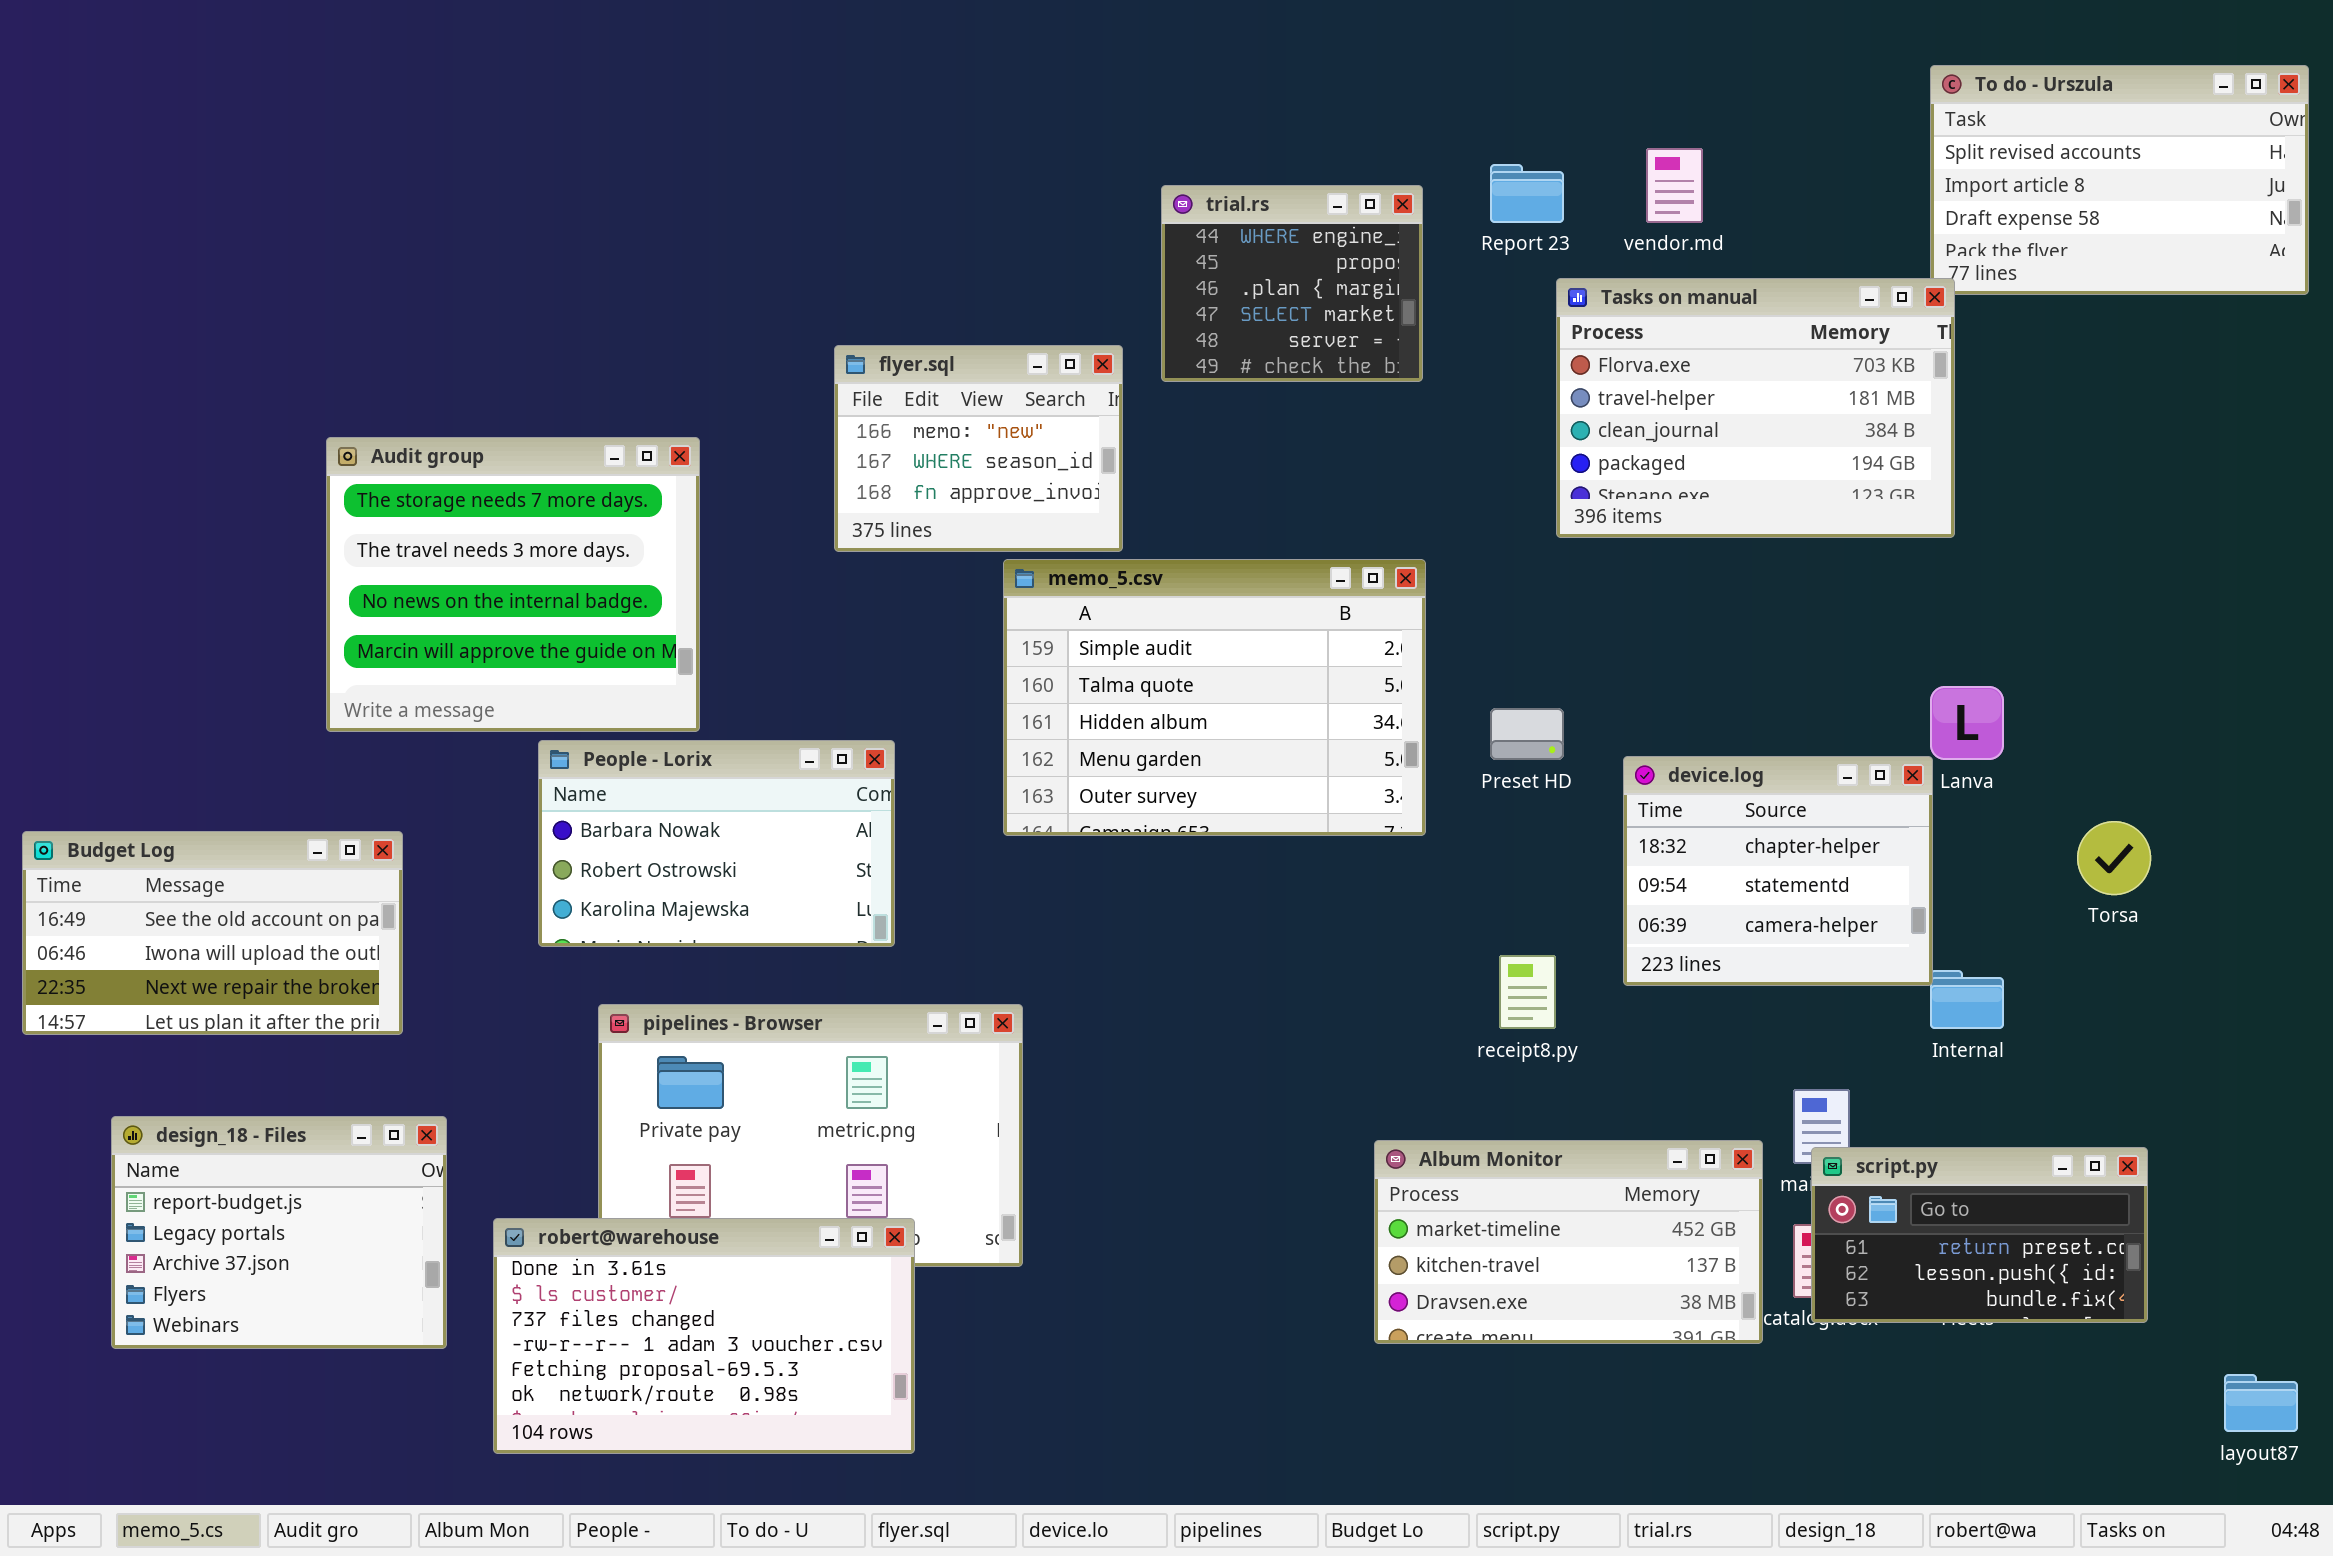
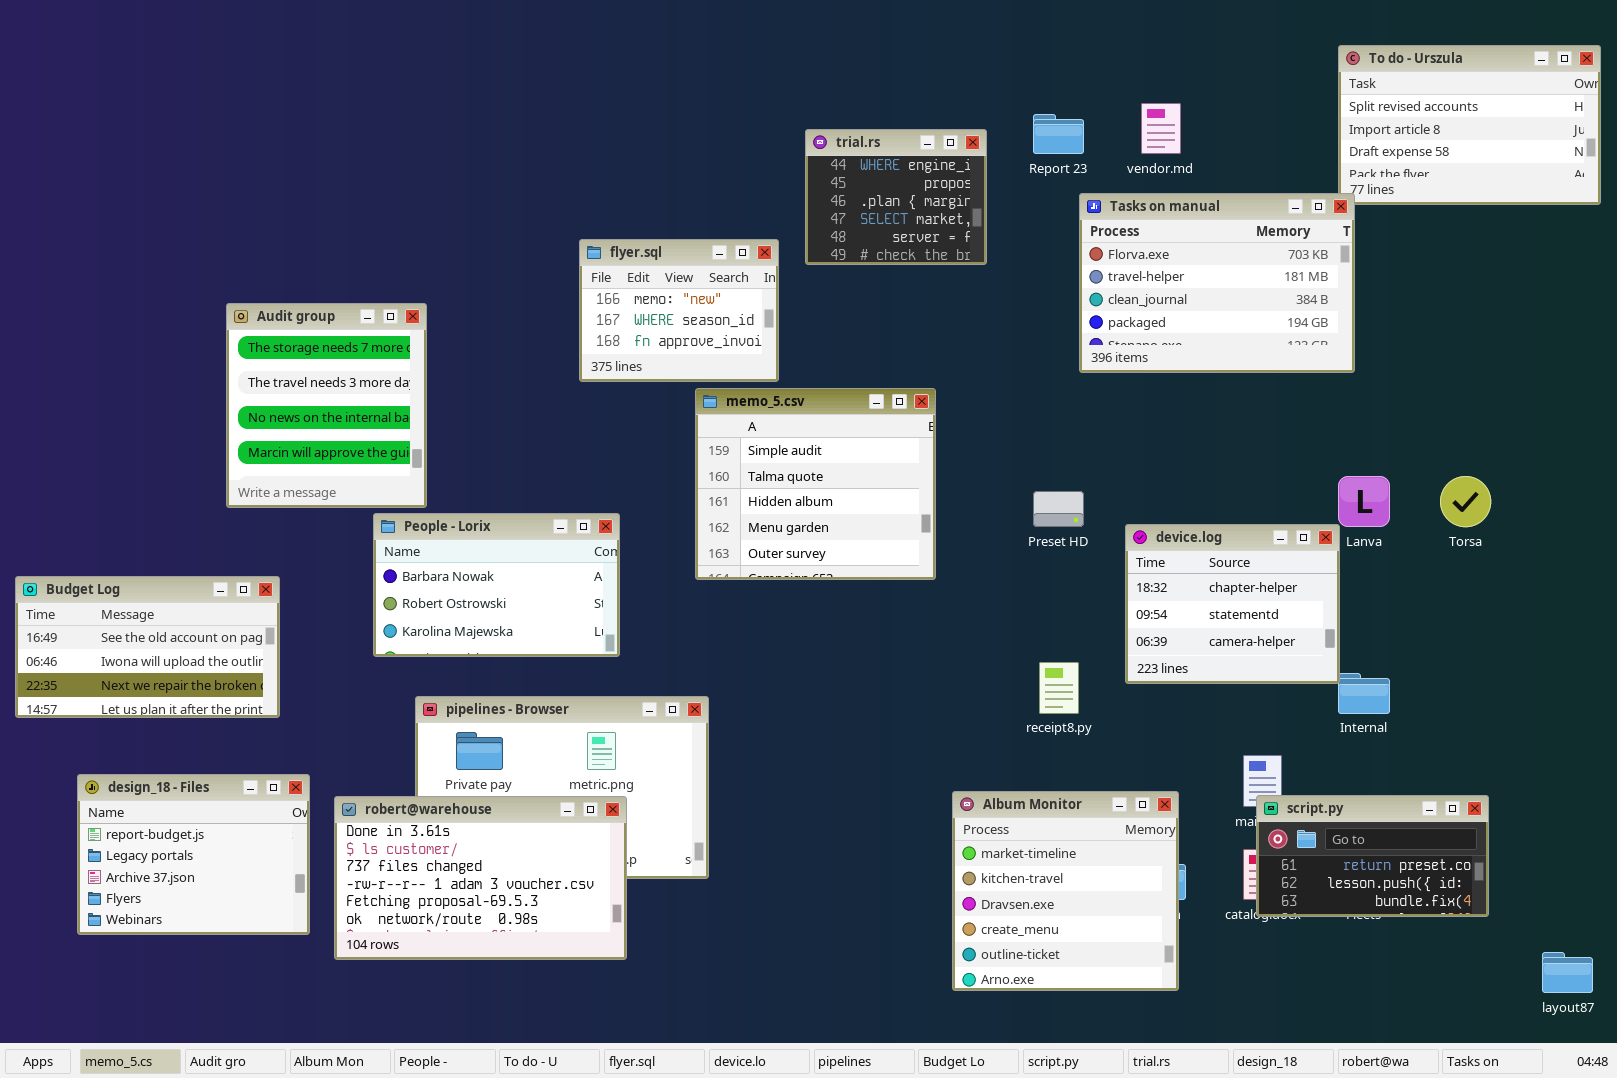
Audit group: [326,437,700,732] -> [226,303,427,508], resized
memo_5.csv: [1003,559,1426,836] -> [695,388,936,580], resized
Torsa: [2077,821,2151,895] -> [1440,476,1491,527], moved
Album Monitor: [1374,1140,1763,1344] -> [952,791,1179,991], resized
robert@warehouse: [493,1218,915,1454] -> [334,796,627,960], moved

